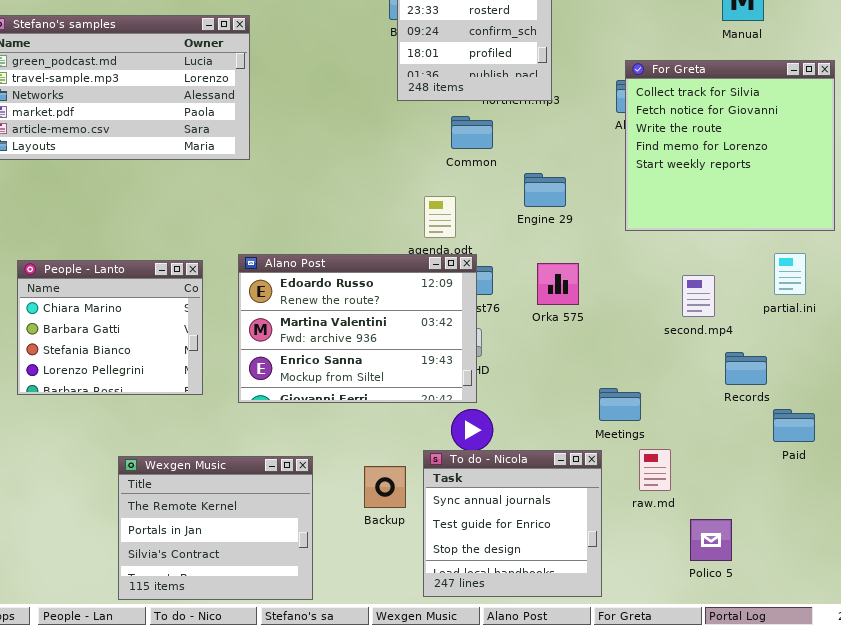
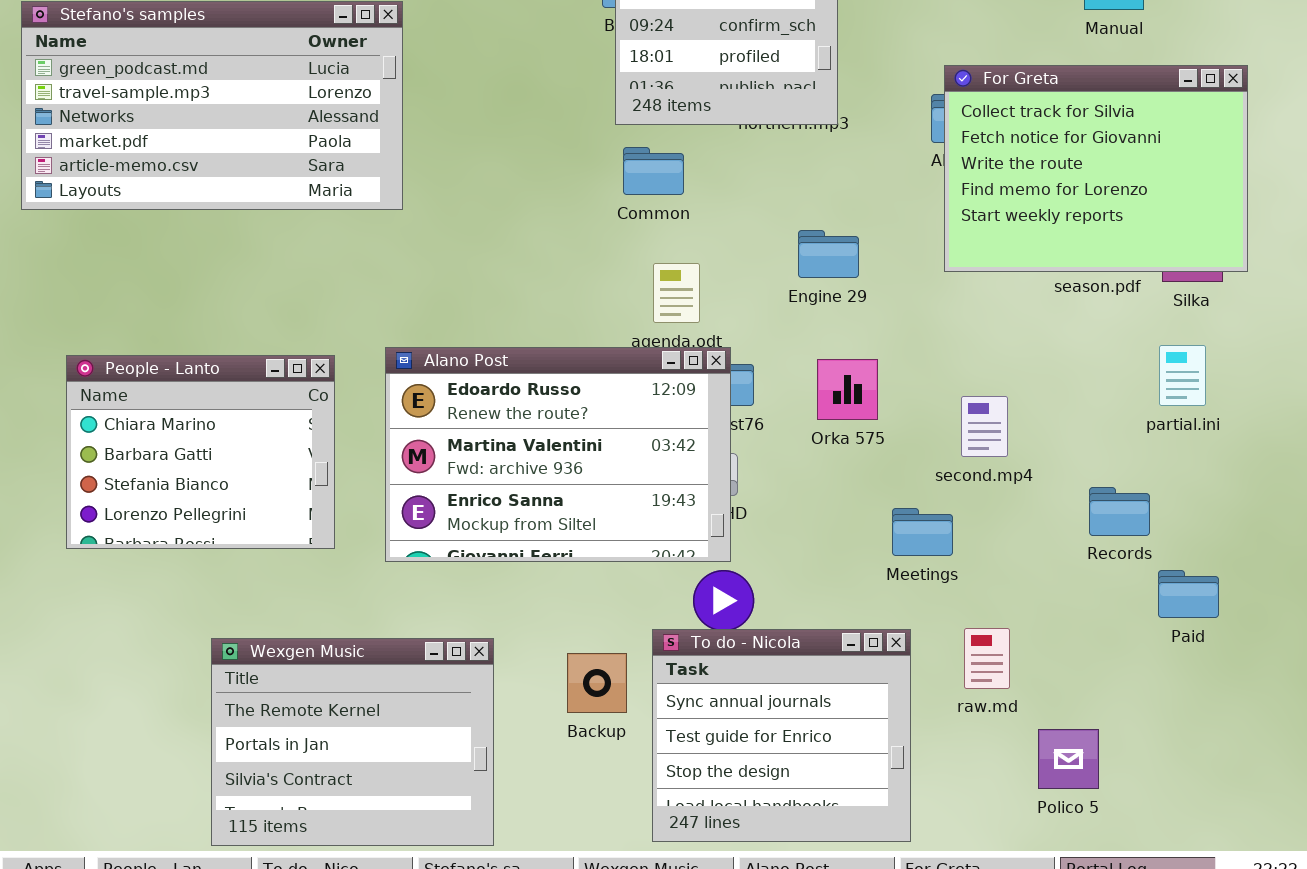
For Greta: [625,60,835,231] -> [944,65,1248,272], resized
Common: [451,116,493,149] -> [623,147,684,195], moved
second.mp4: [682,275,715,317] -> [961,396,1008,457], moved
Meetings: [599,388,641,421] -> [892,508,953,556], moved

